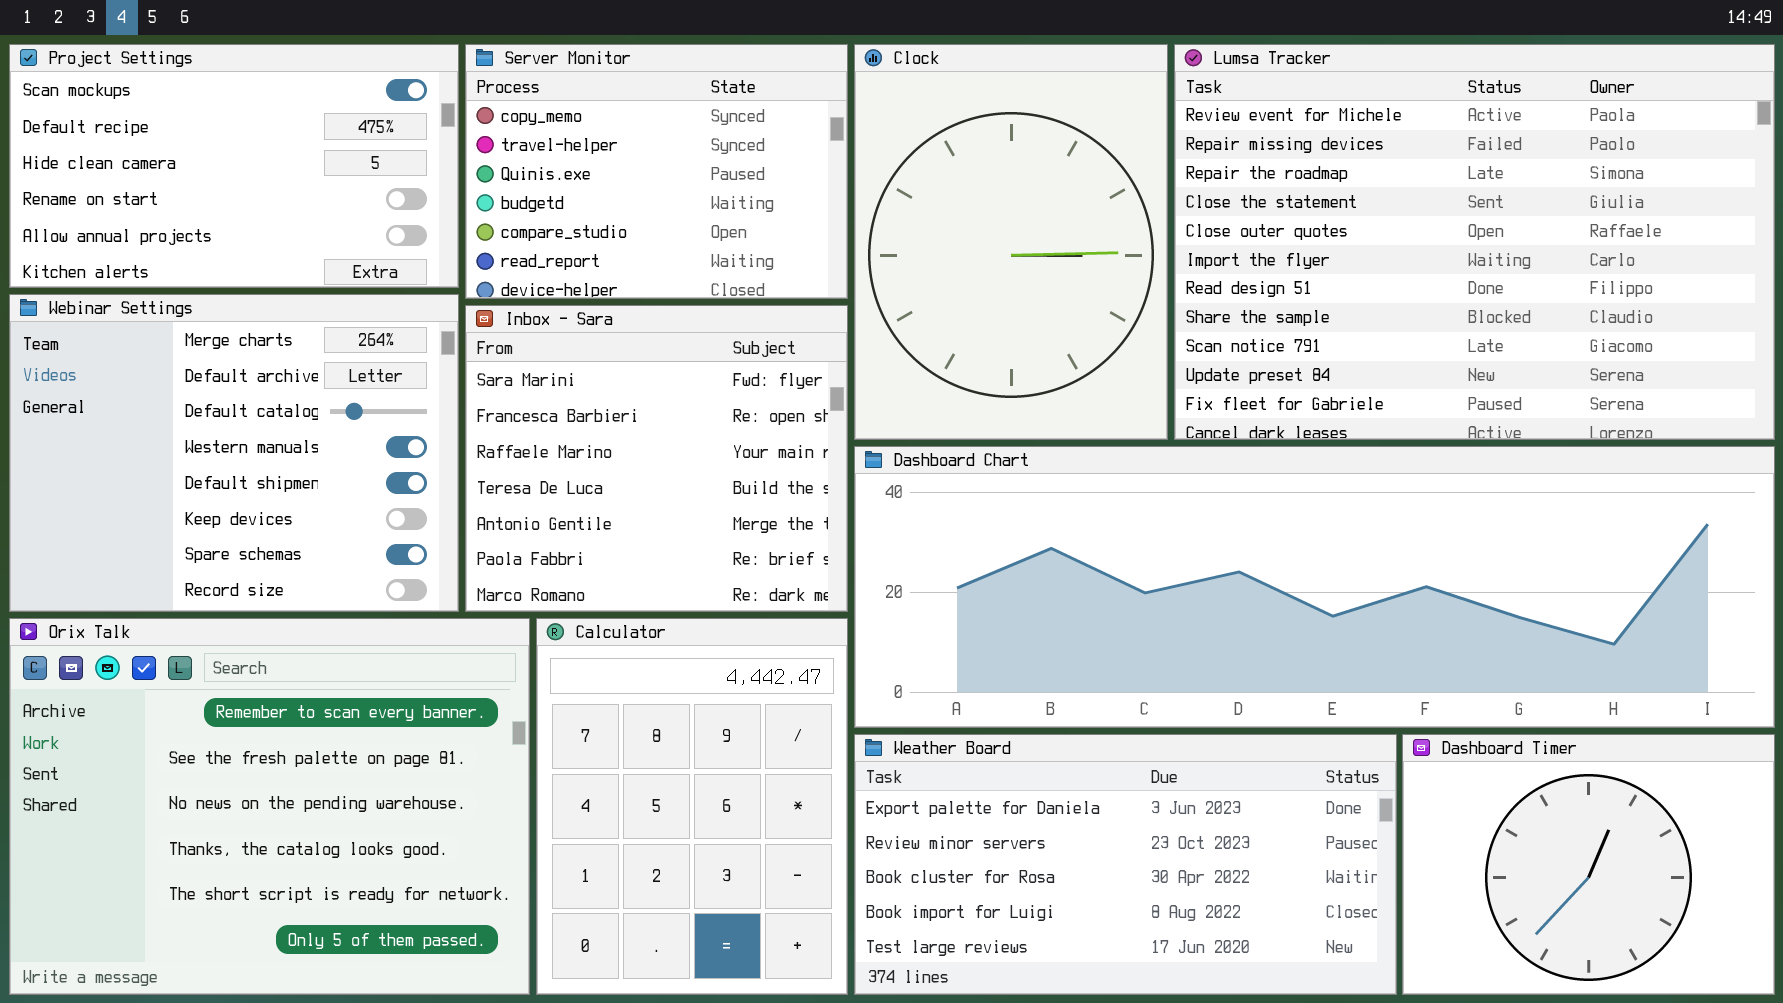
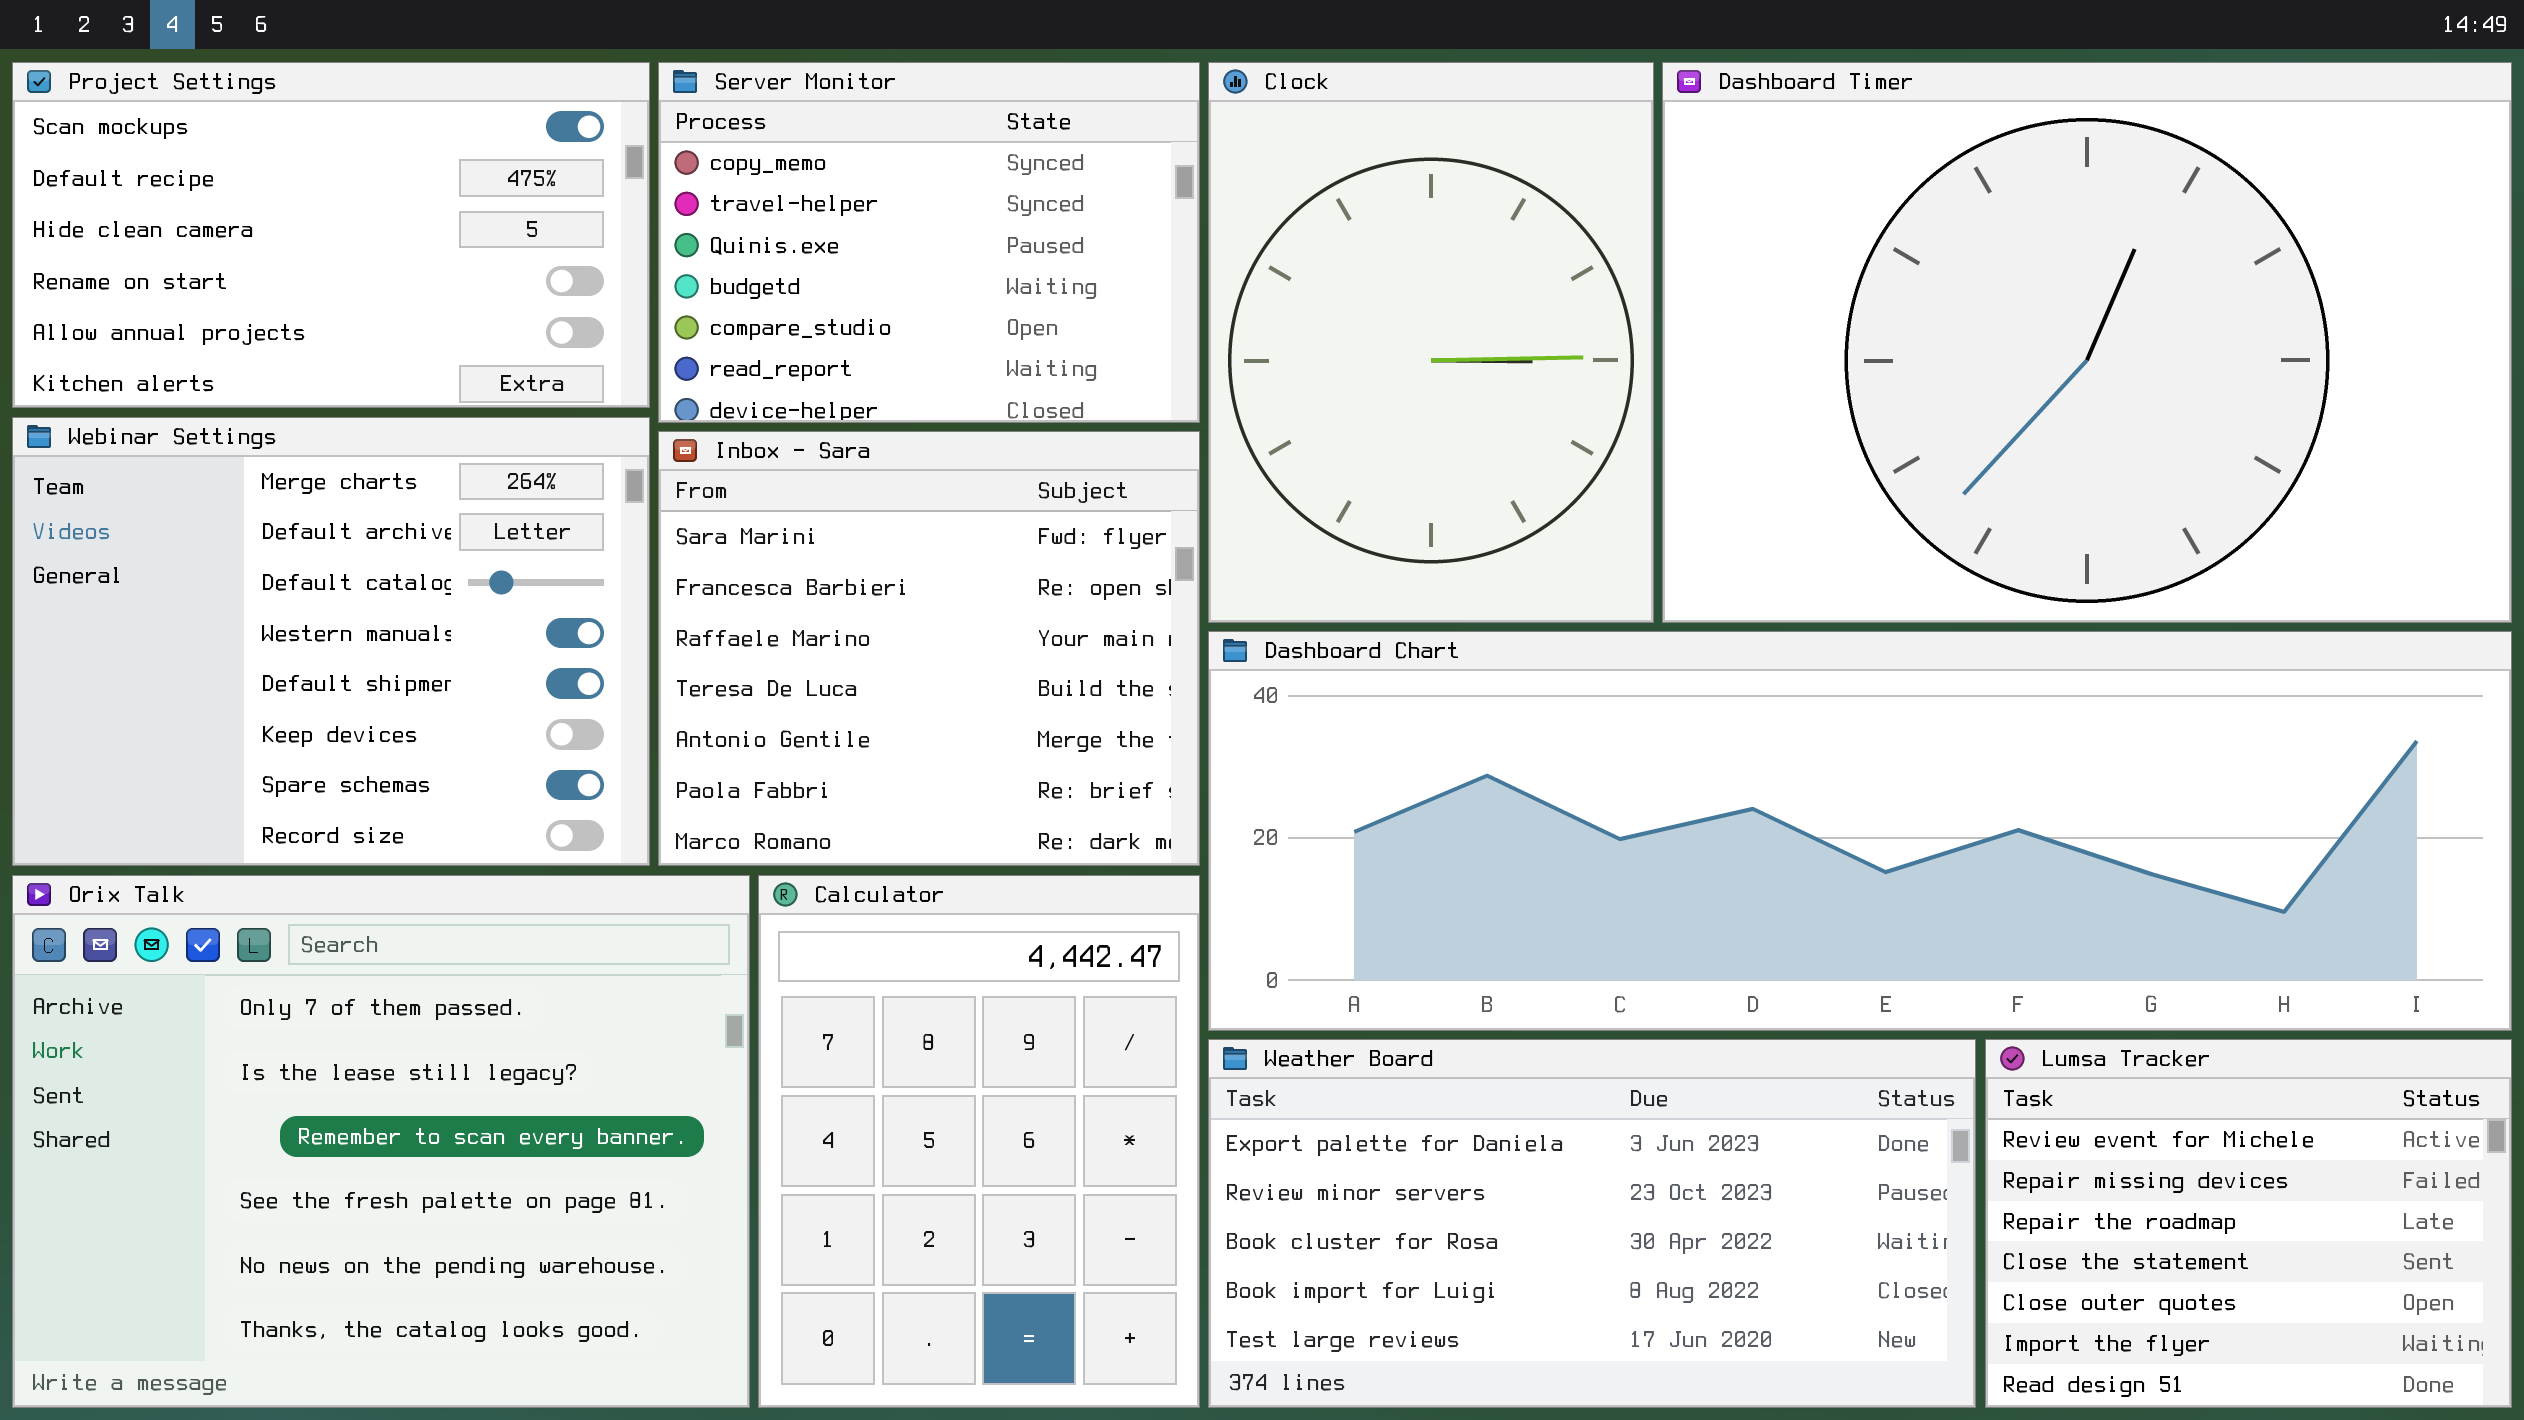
Lumsa Tracker: [1174,44,1775,440] -> [1985,1039,2512,1408], moved, resized
Orix Talk: [9,618,530,995] -> [12,875,750,1408], scrolled up 2 rows
Dashboard Timer: [1402,734,1775,995] -> [1662,62,2512,623], moved, resized

